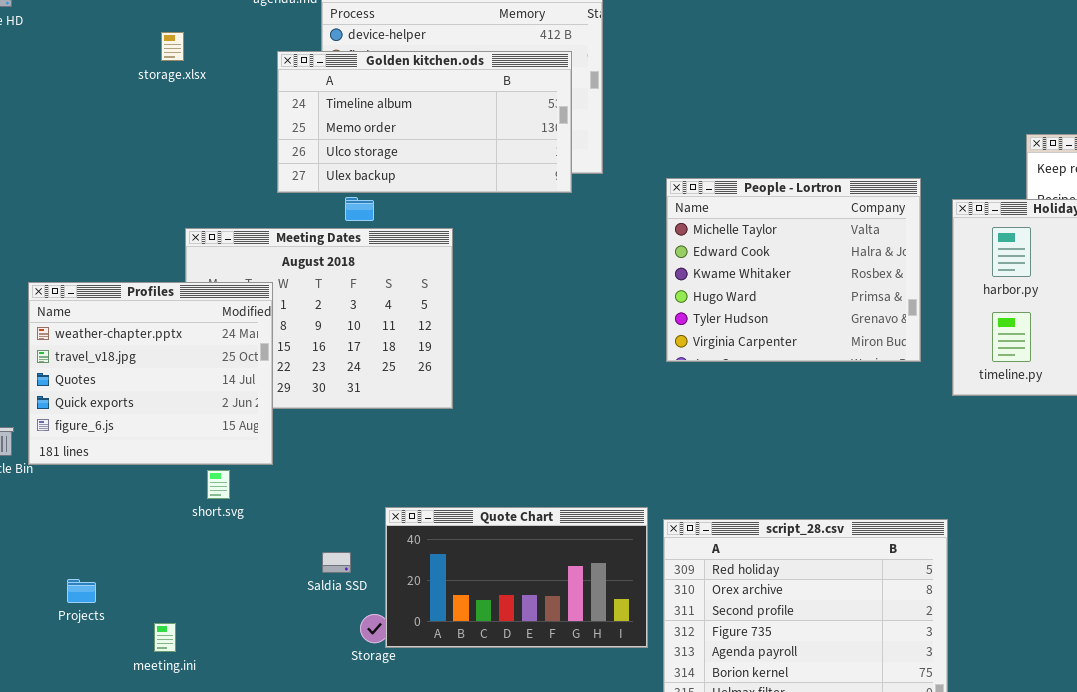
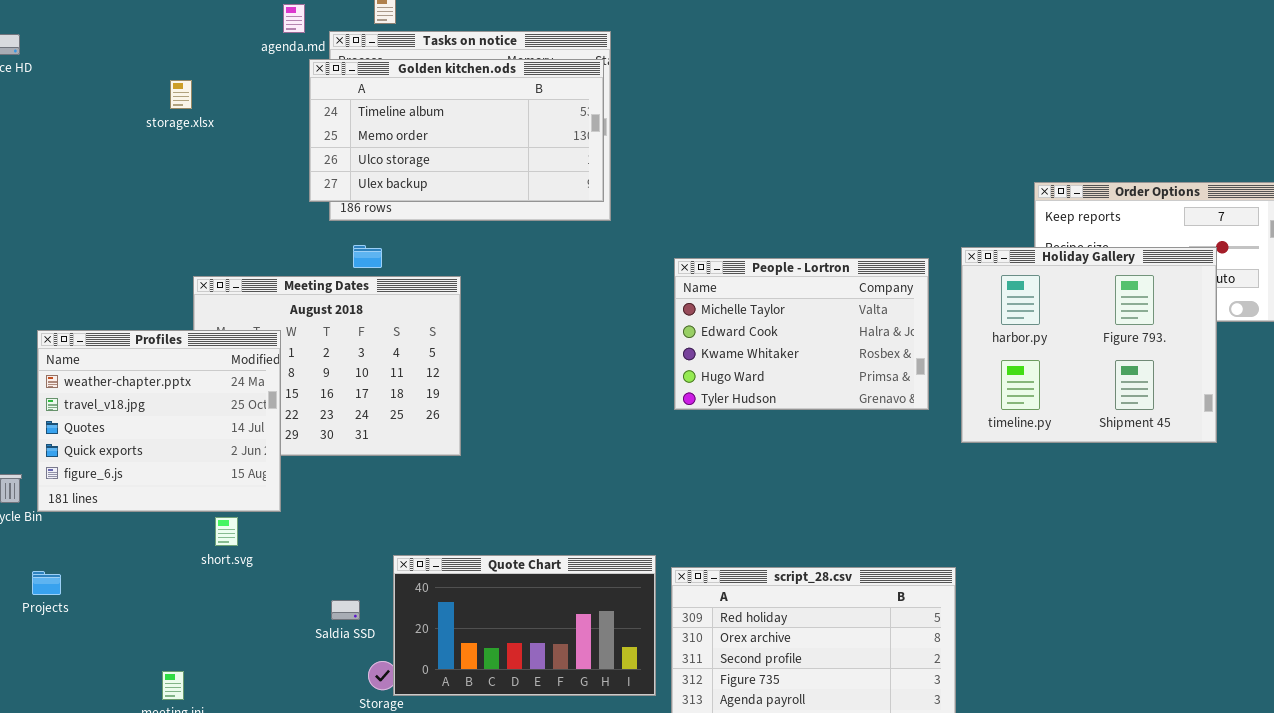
Golden kitchen.ods: [277,51,572,193] -> [309,59,604,202], moved
People - Lortron: [666,178,921,362] -> [674,258,929,410], resized
Projects: [67,579,96,603] -> [32,571,61,595], moved

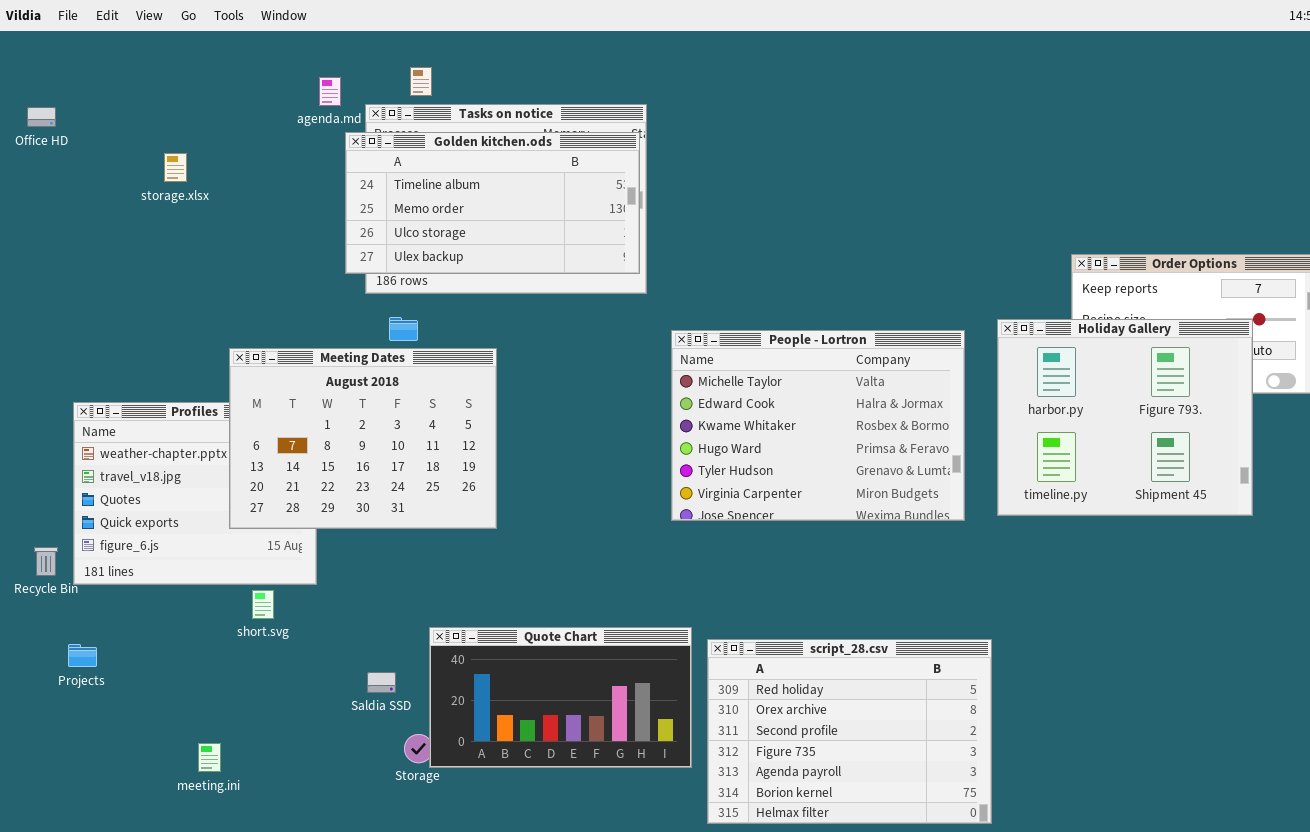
storage.xlsx: [170,80,192,109] -> [164,153,187,182], moved
People - Lortron: [674,258,929,410] -> [671,330,965,521], resized
Meeting Dates: [193,276,461,456] -> [229,348,497,529], raised

